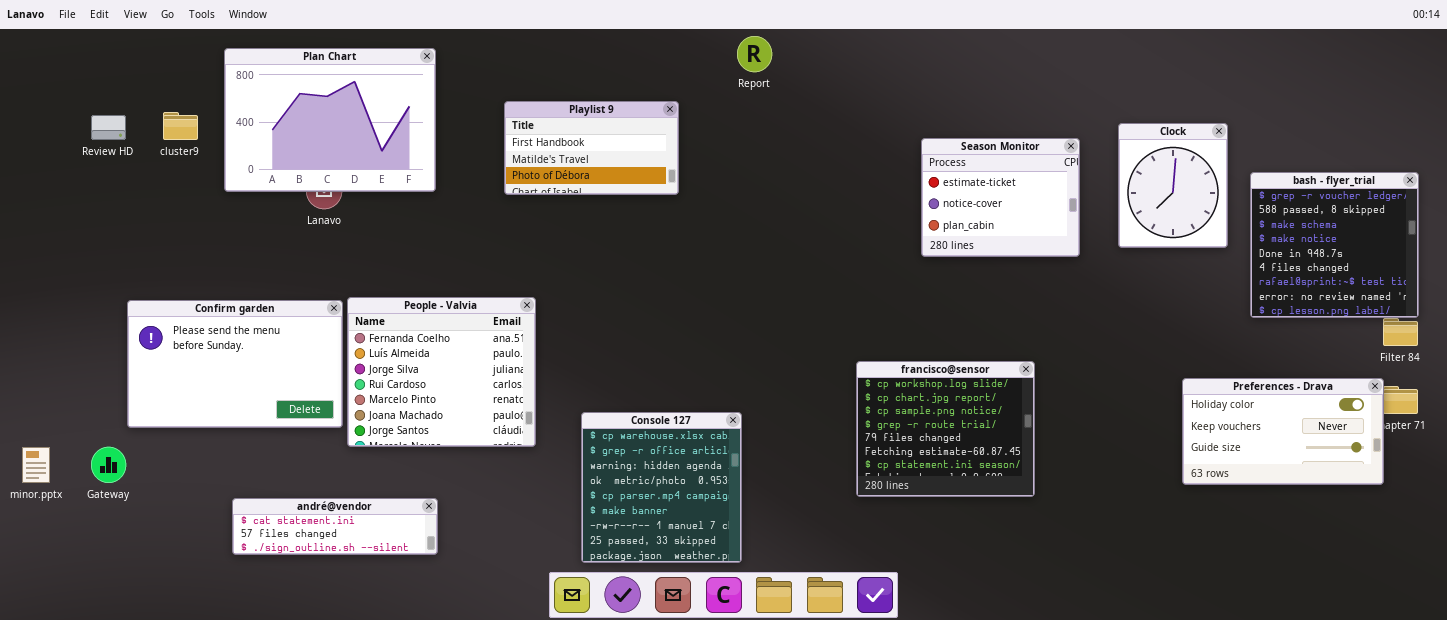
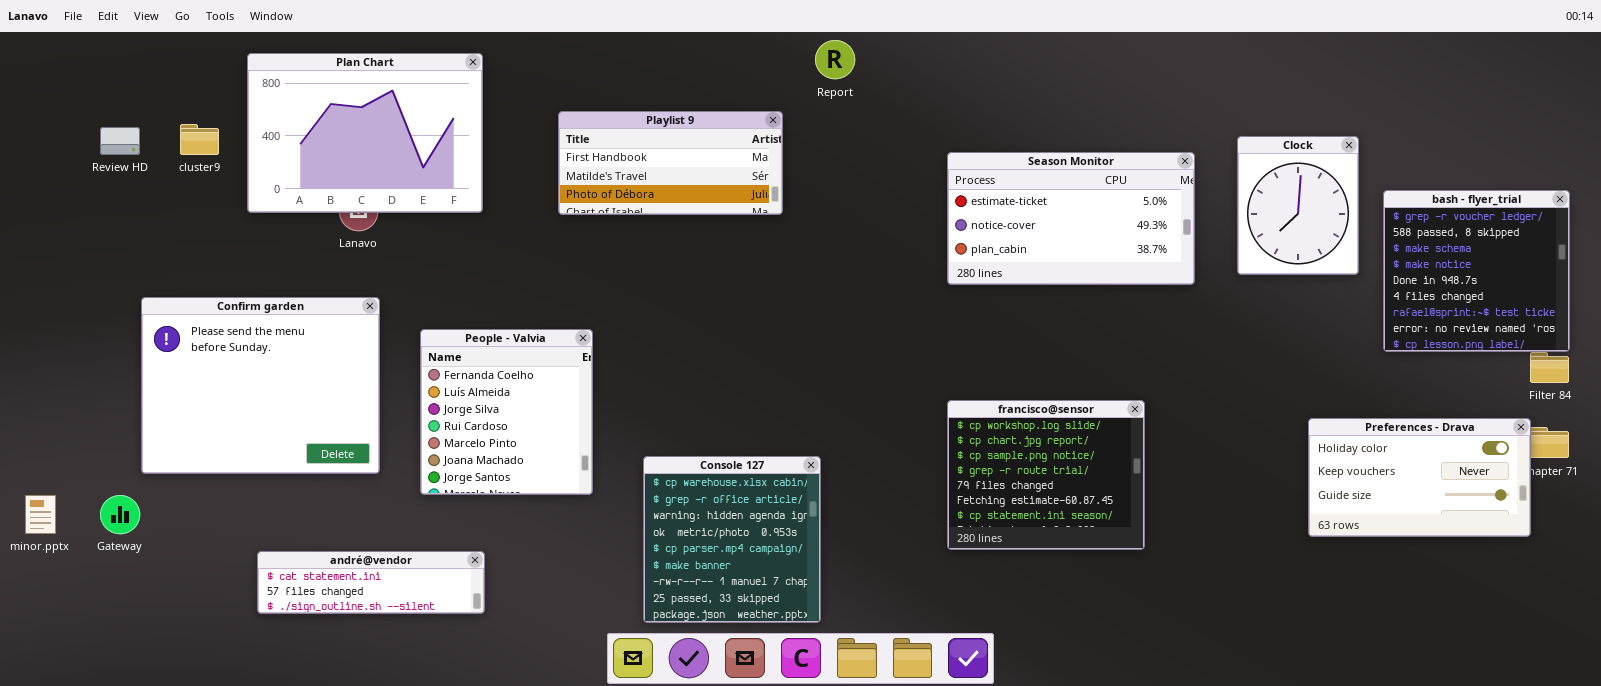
Playlist 9: [504,101,679,195] -> [558,111,783,215], resized
Season Monitor: [921,138,1080,257] -> [947,152,1195,285], resized
People - Valvia: [347,297,536,447] -> [420,329,593,495], resized
Confirm garden: [127,300,343,428] -> [141,297,380,474], resized

